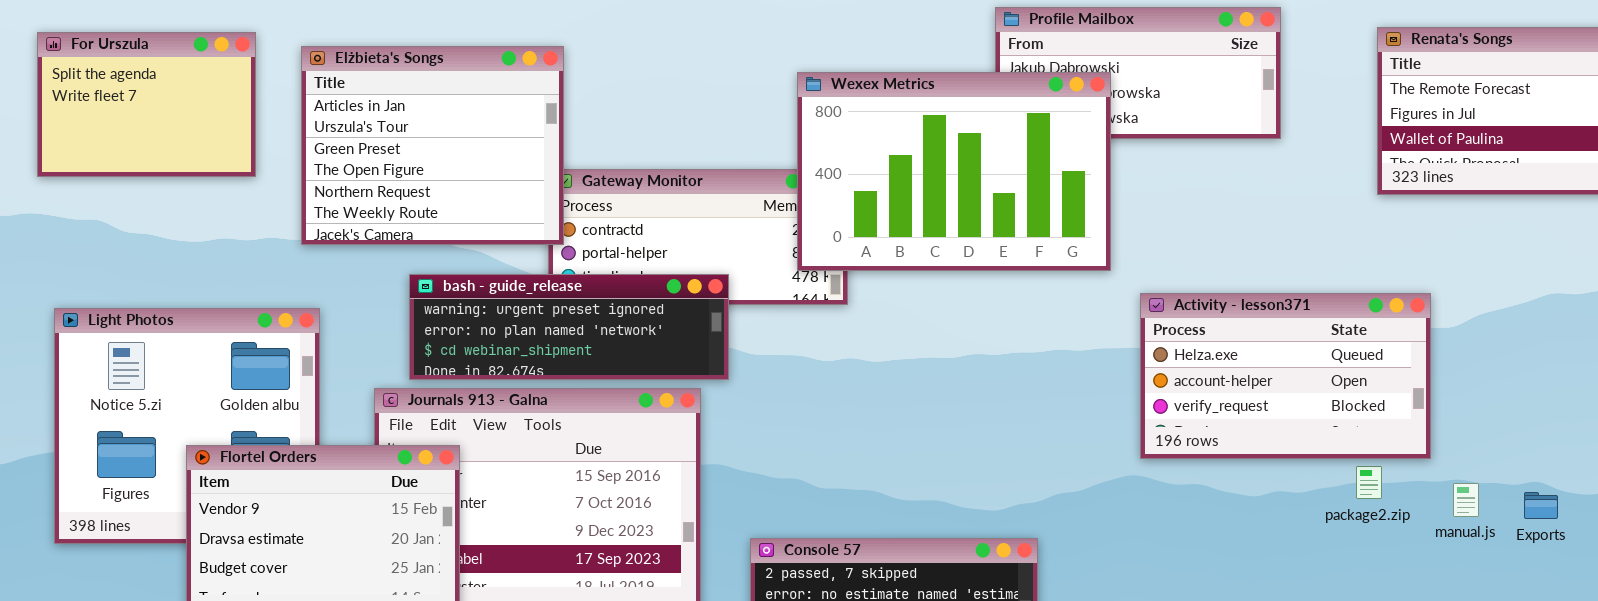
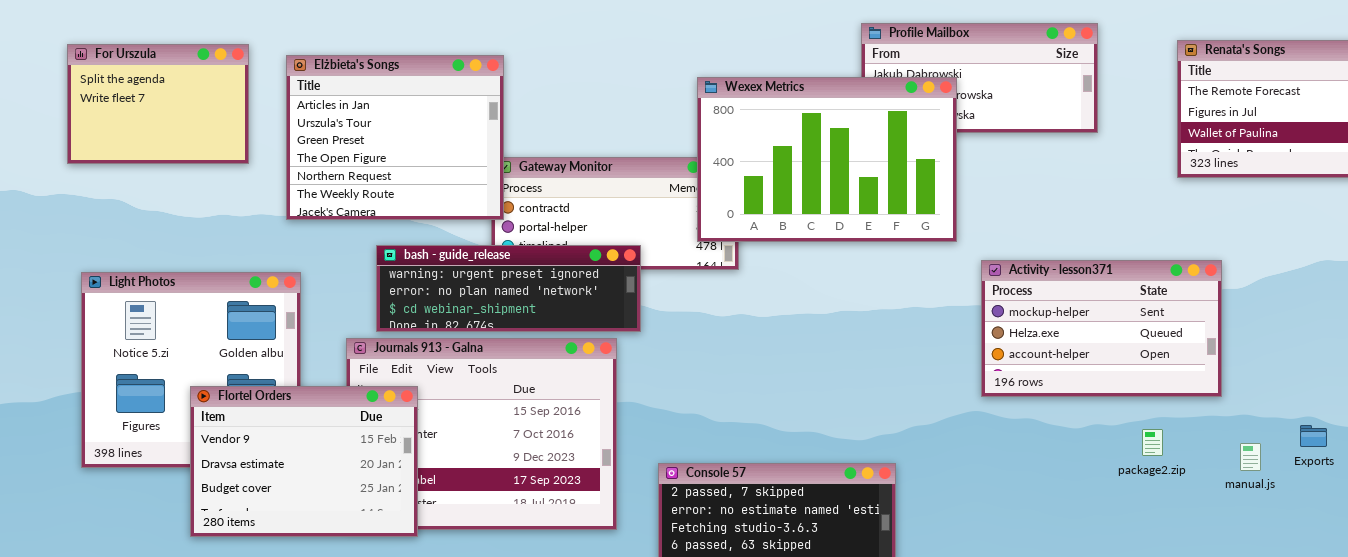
Activity - lesson371: [1140,293,1431,459] -> [981,260,1222,397], scrolled up 1 row
package2.zip: [1356,466,1382,499] -> [1142,429,1163,456], moved
manual.js: [1453,483,1479,517] -> [1240,443,1261,471], moved

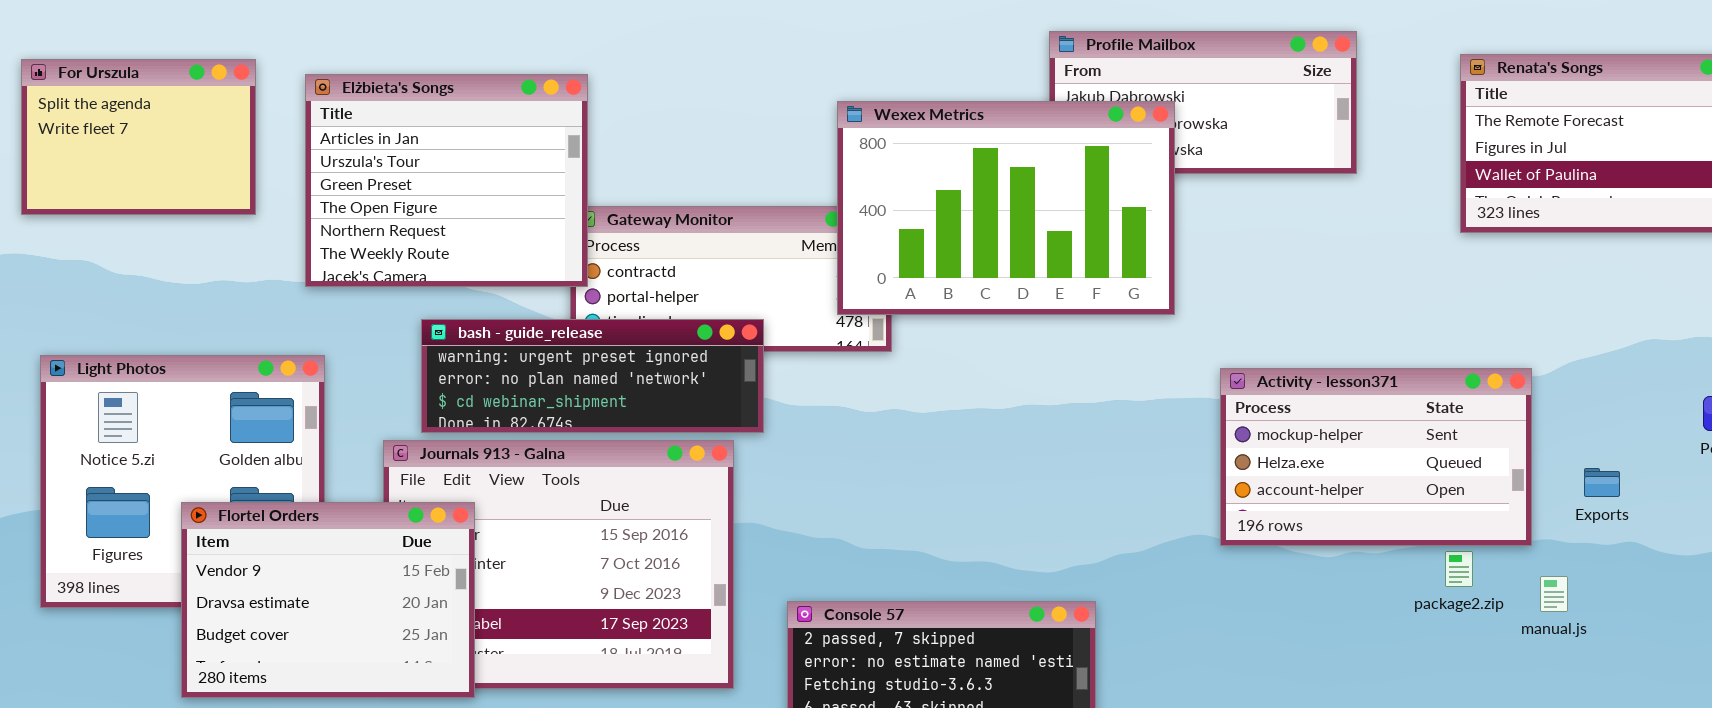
Activity - lesson371: [981,260,1222,397] -> [1220,368,1532,546], moved
Exports: [1300,425,1327,447] -> [1584,468,1620,497], moved
package2.zip: [1142,429,1163,456] -> [1445,551,1473,587], moved

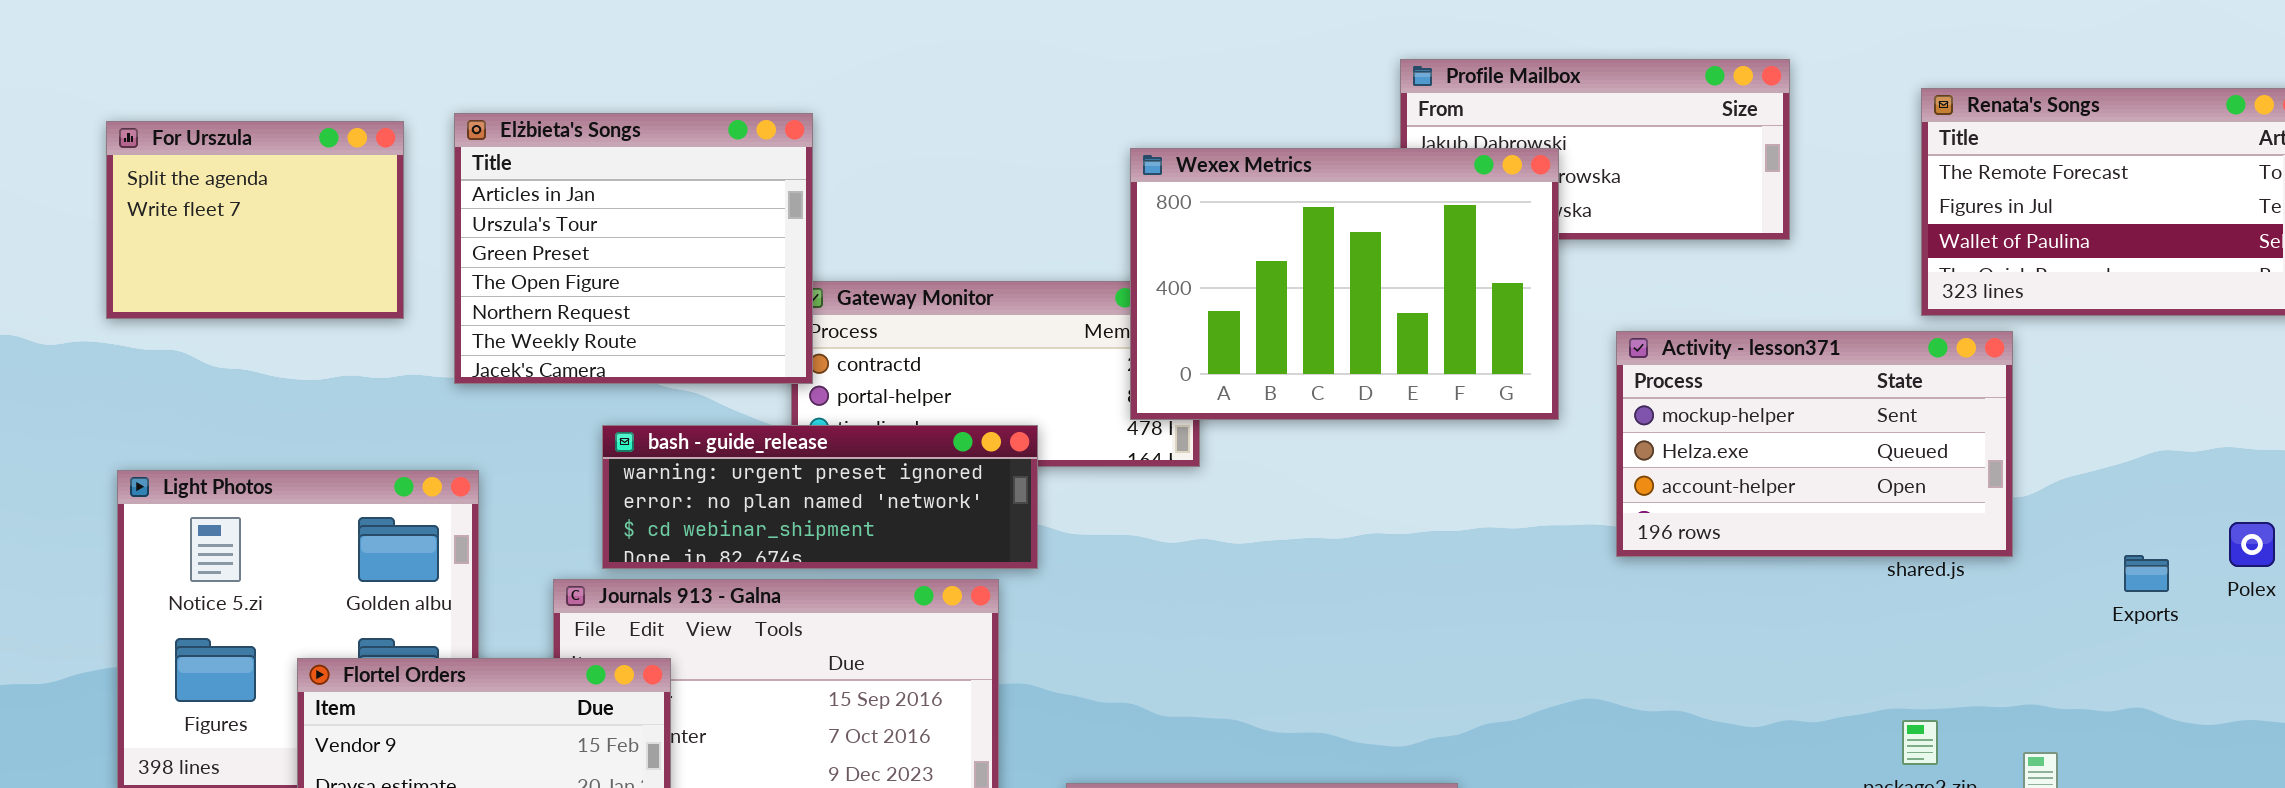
For Urszula: [21,59,256,215] -> [106,121,404,319], moved
Activity - lesson371: [1220,368,1532,546] -> [1616,331,2013,557], moved
Exports: [1584,468,1620,497] -> [2124,555,2169,592], moved

